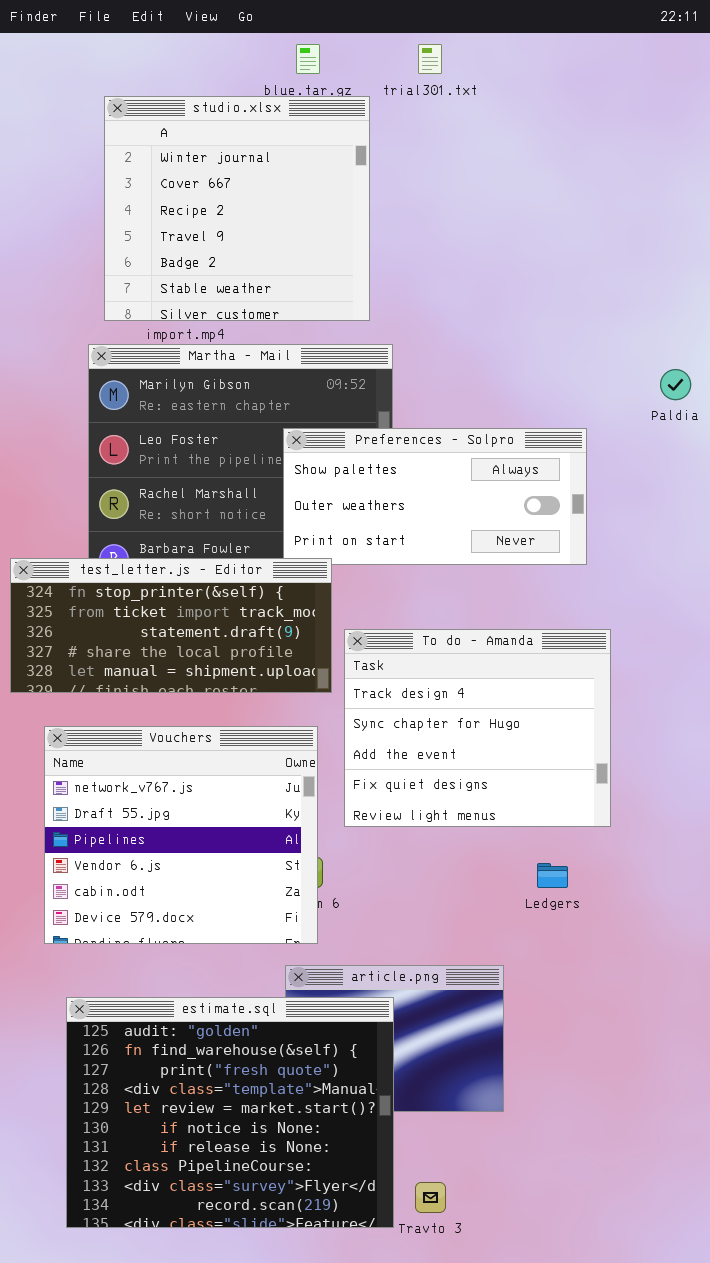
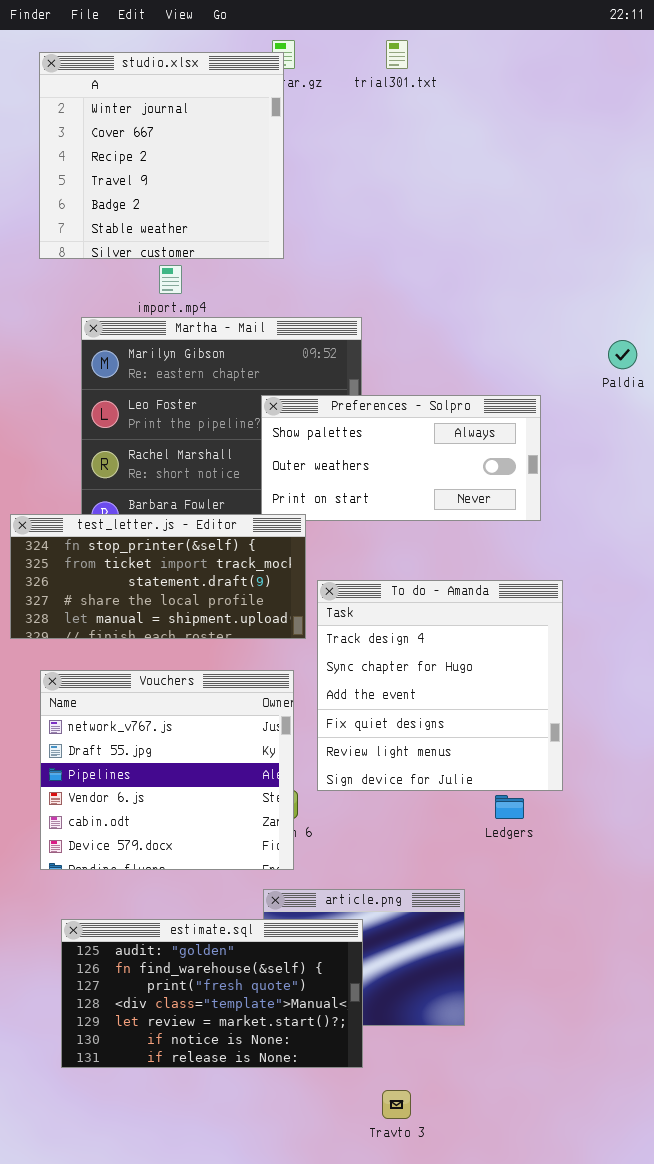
studio.xlsx: [104,96,370,321] -> [39,52,284,259], moved
To do - Amanda: [344,629,611,827] -> [317,580,563,791], resized
estimate.sql: [66,997,394,1228] -> [61,919,363,1068], resized

